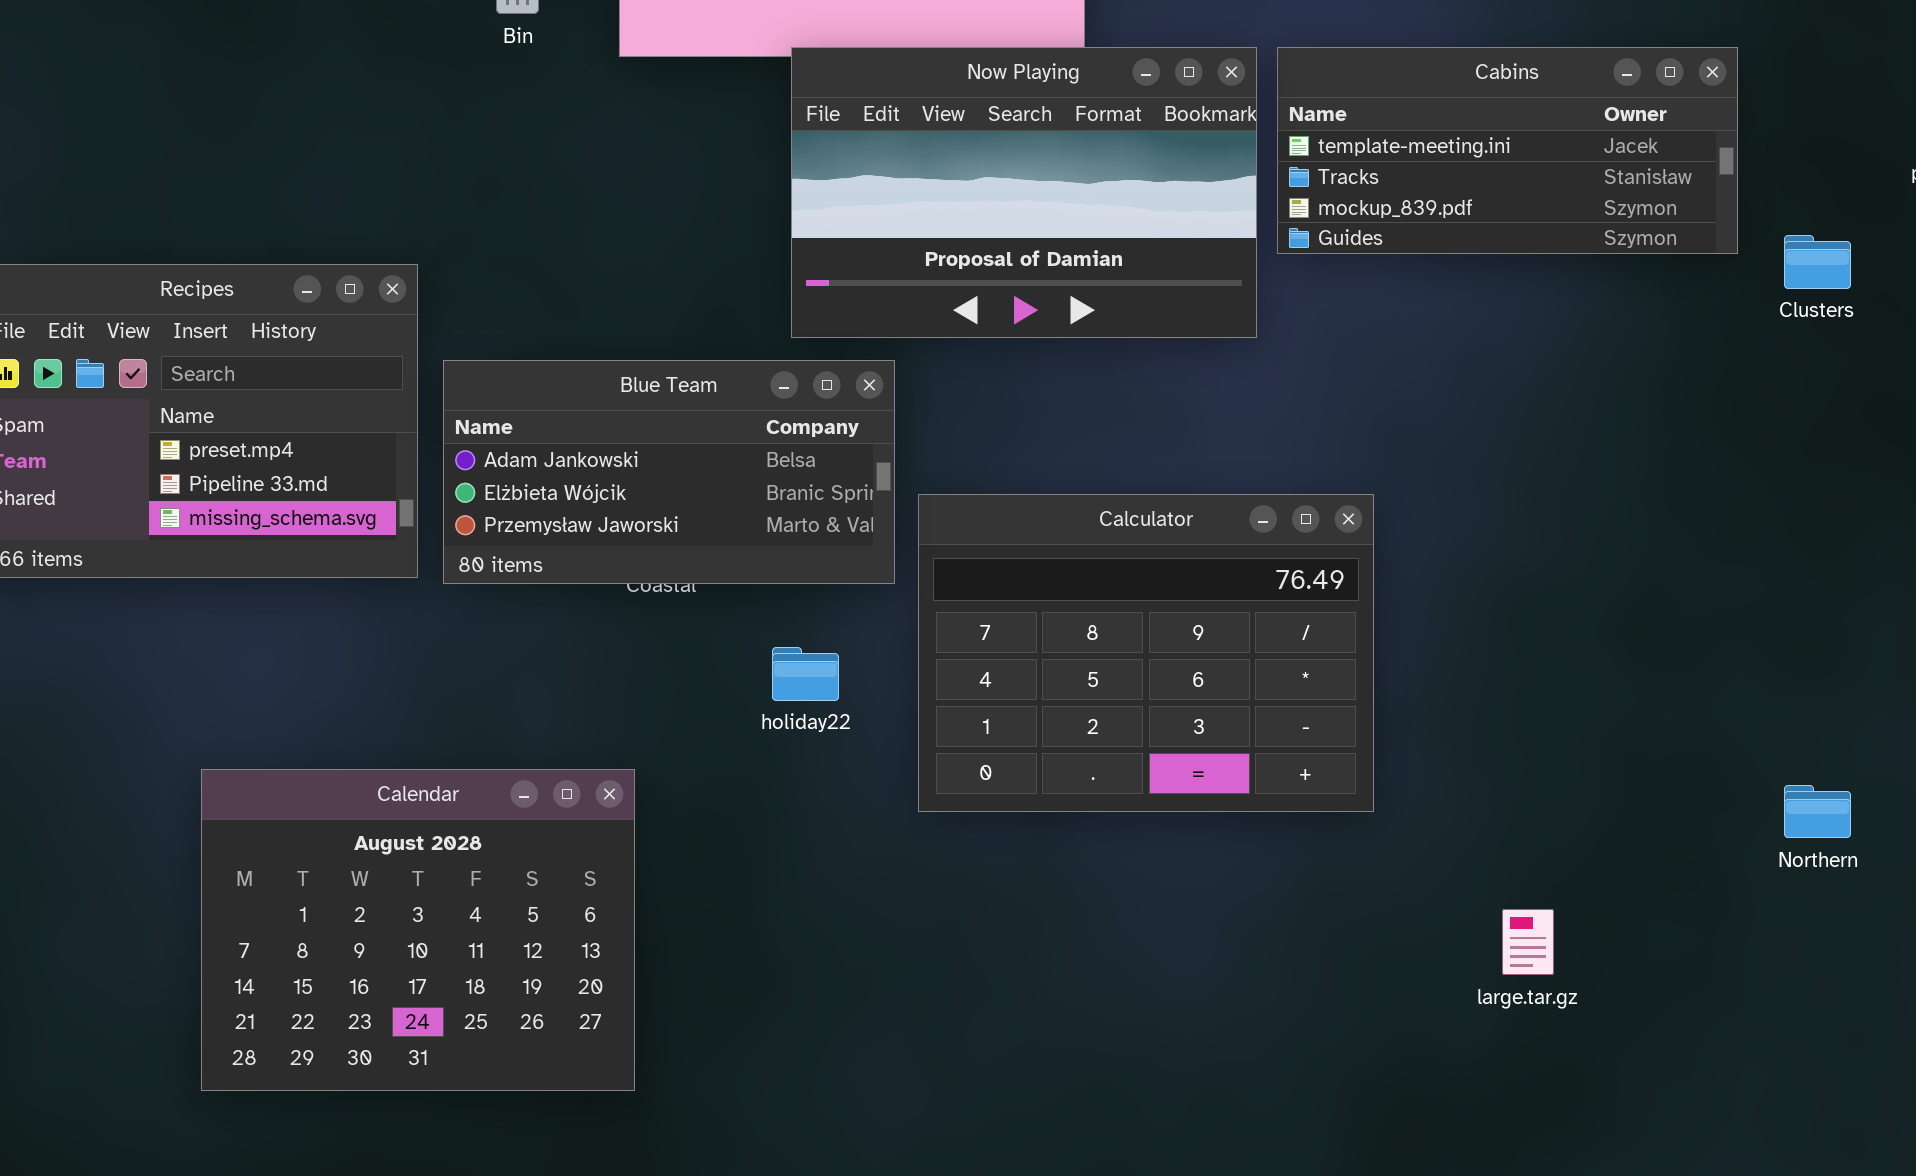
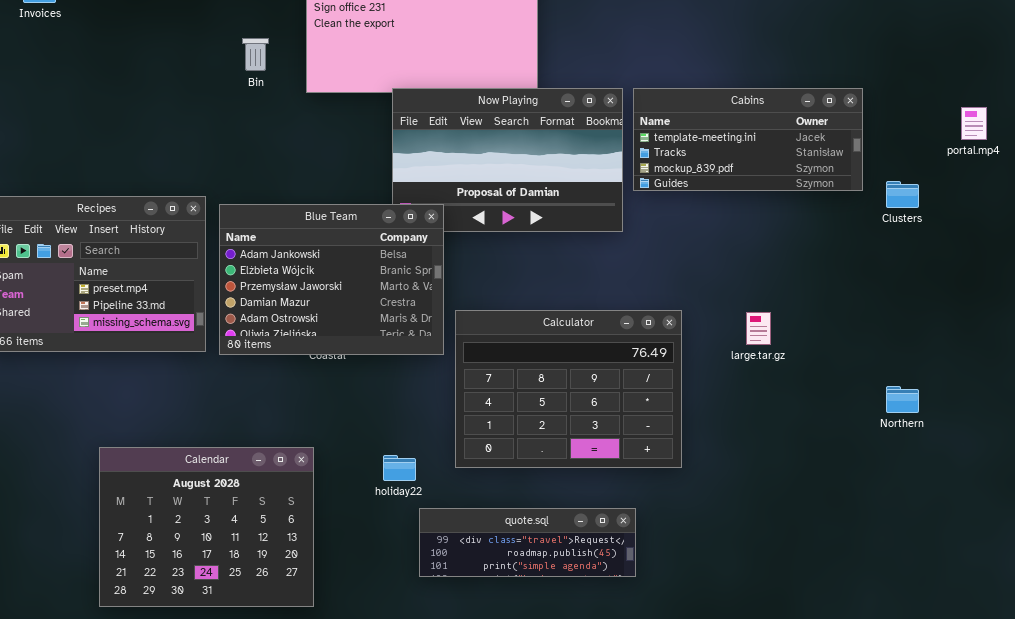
Blue Team: [443,360,895,584] -> [219,204,444,355], resized
holiday22: [772,647,839,701] -> [383,455,416,481], moved
Northern: [1784,785,1851,838] -> [886,386,919,413], moved
quote.sql: none -> [419,508,636,577], opened
large.tar.gz: [1502,909,1554,975] -> [746,312,771,345], moved

